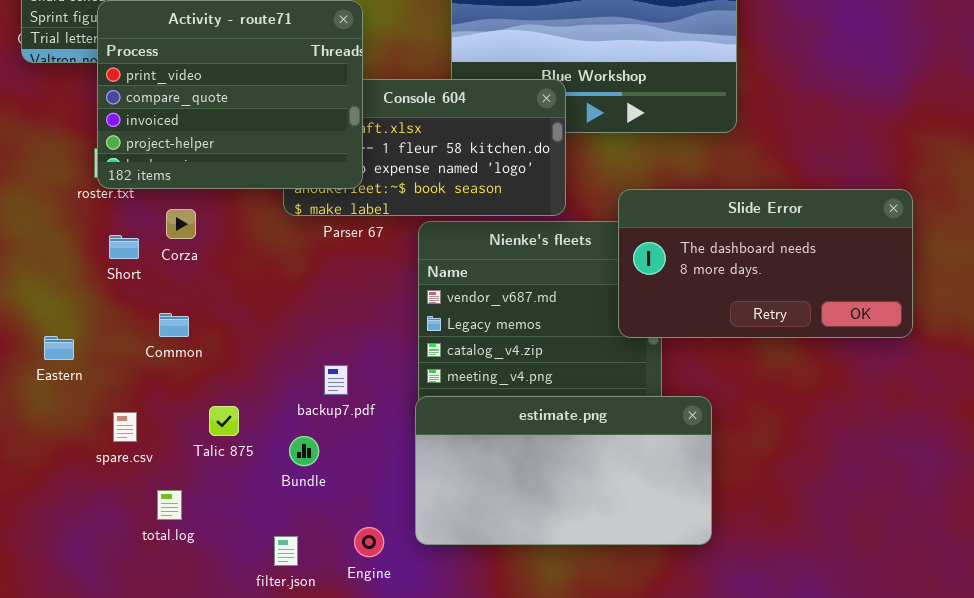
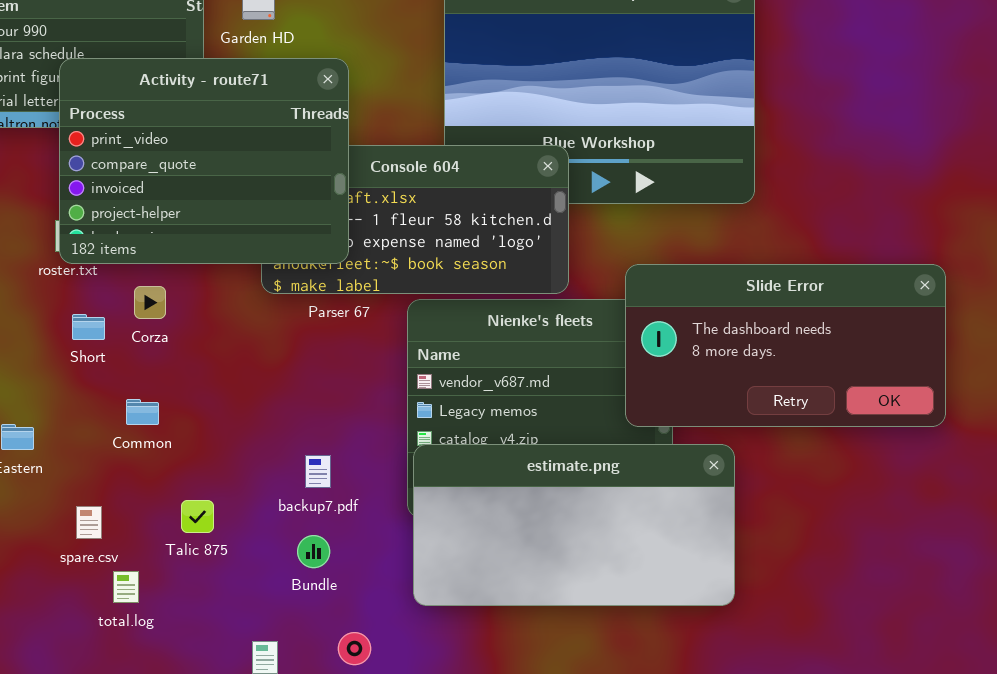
estimate.png: [415,396,712,545] -> [413,444,735,606], moved
Bundle: [289,436,319,466] -> [297,535,330,568], moved
total.log: [157,490,182,520] -> [113,571,139,603], moved

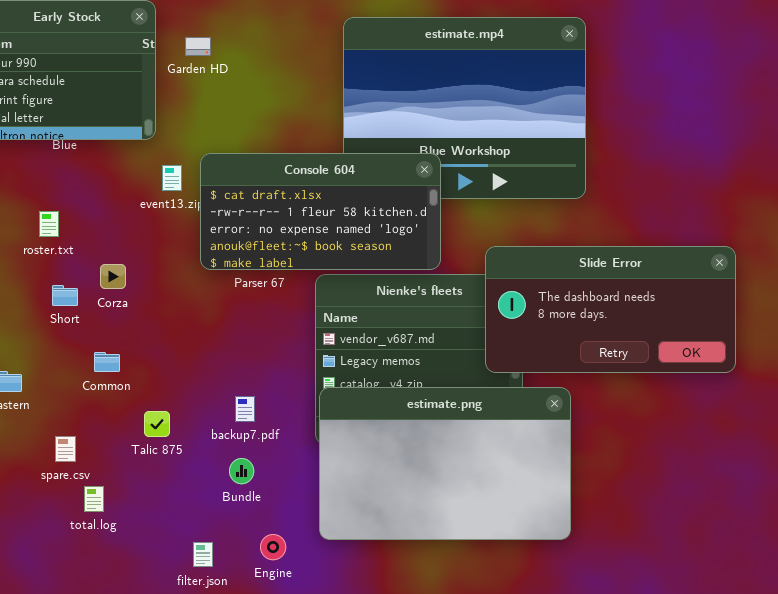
Activity - route71: [59,58,349,264] -> none, closed
estimate.png: [413,444,735,606] -> [319,387,571,540], resized
Talic 875: [181,500,214,533] -> [144,411,170,437], moved

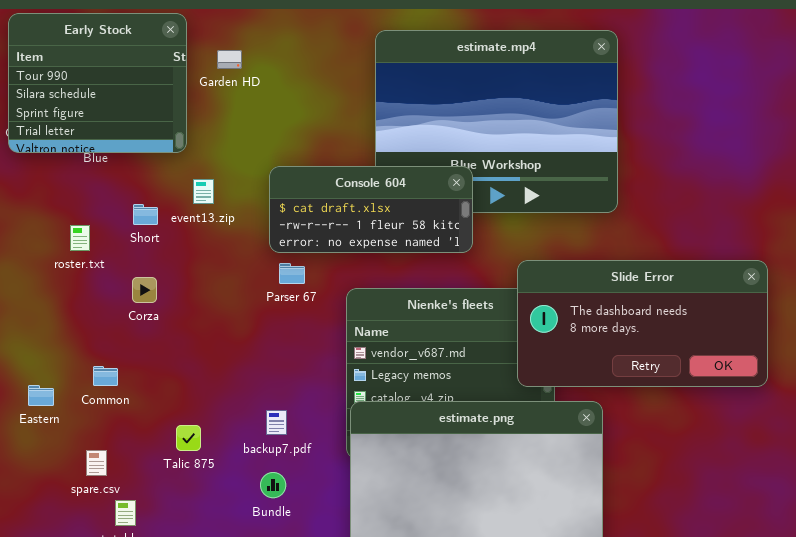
Console 604: [200,153,441,270] -> [269,166,473,253], resized
Short: [52,285,78,306] -> [133,204,158,225], moved
Common: [94,352,120,372] -> [93,366,118,386], moved

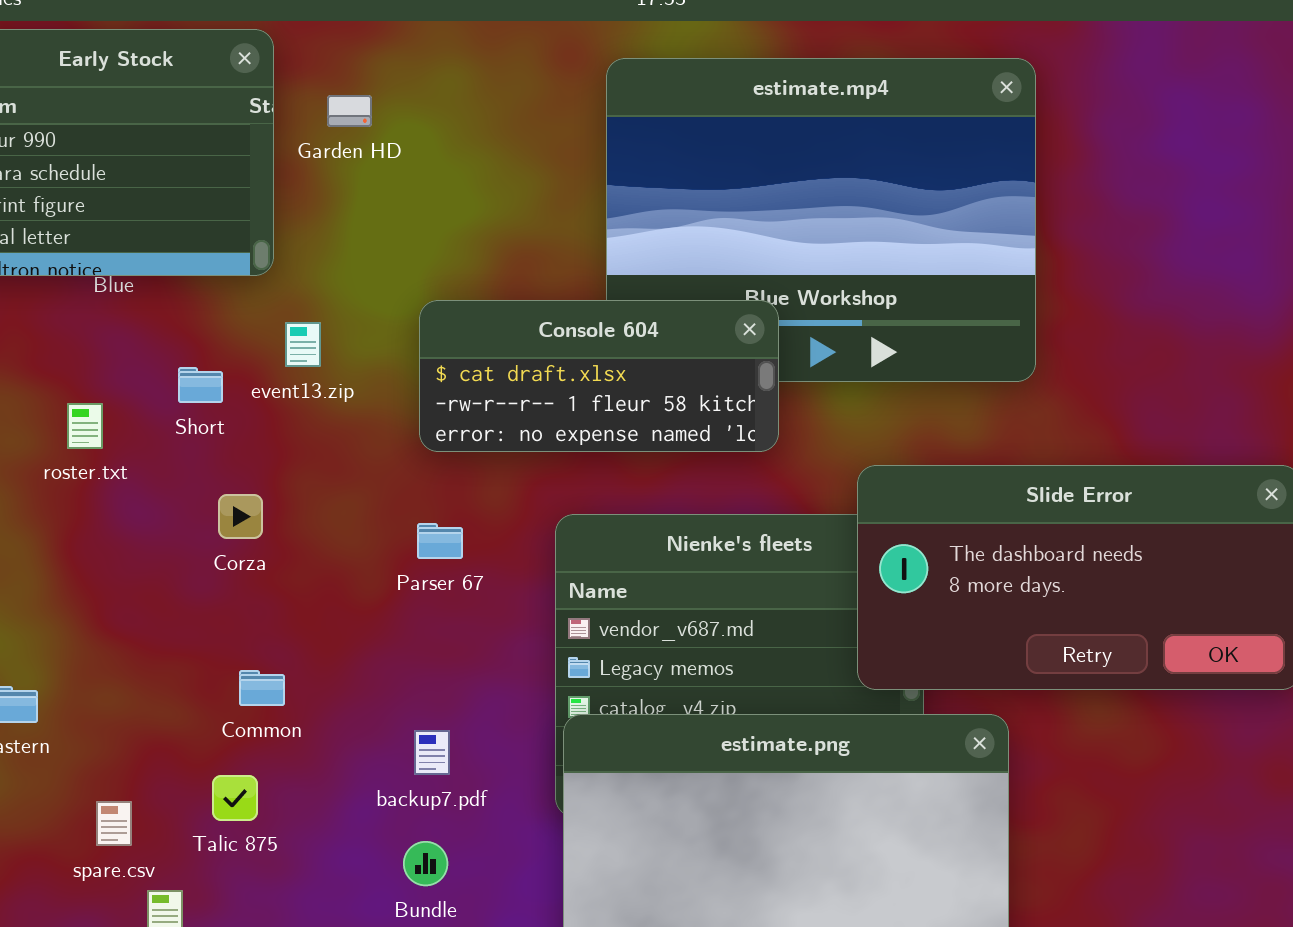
Parser 67: [279,263,305,284] -> [417,523,463,559], moved
Corza: [132,277,157,303] -> [218,494,263,539], moved
Common: [93,366,118,386] -> [239,670,285,706], moved
Talic 875: [176,425,201,451] -> [212,775,258,821], moved

